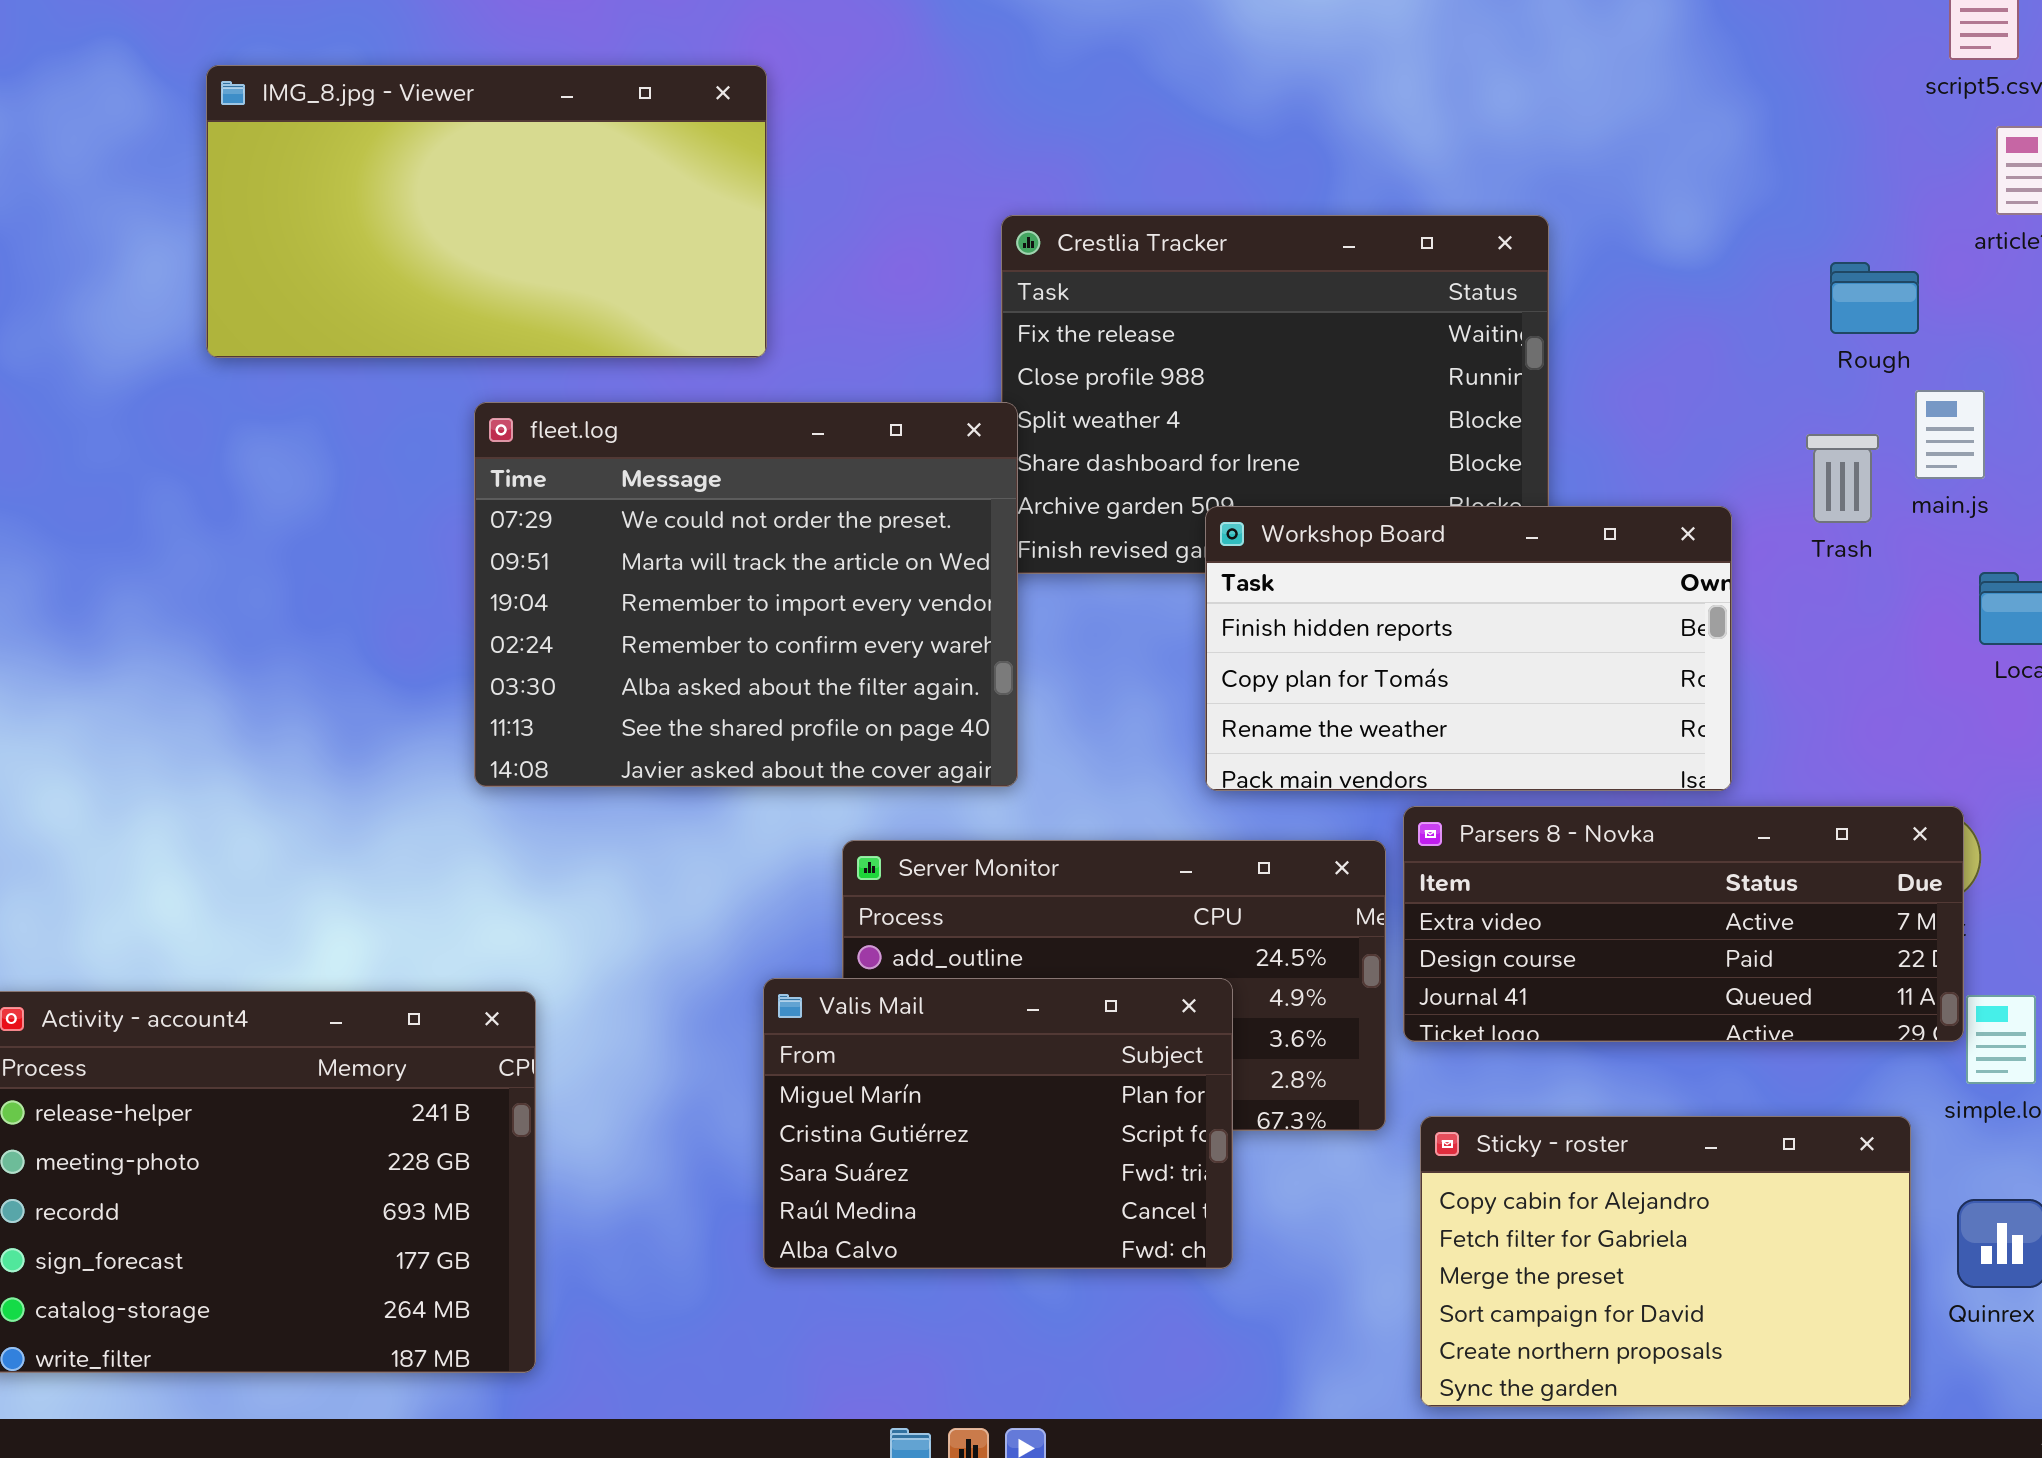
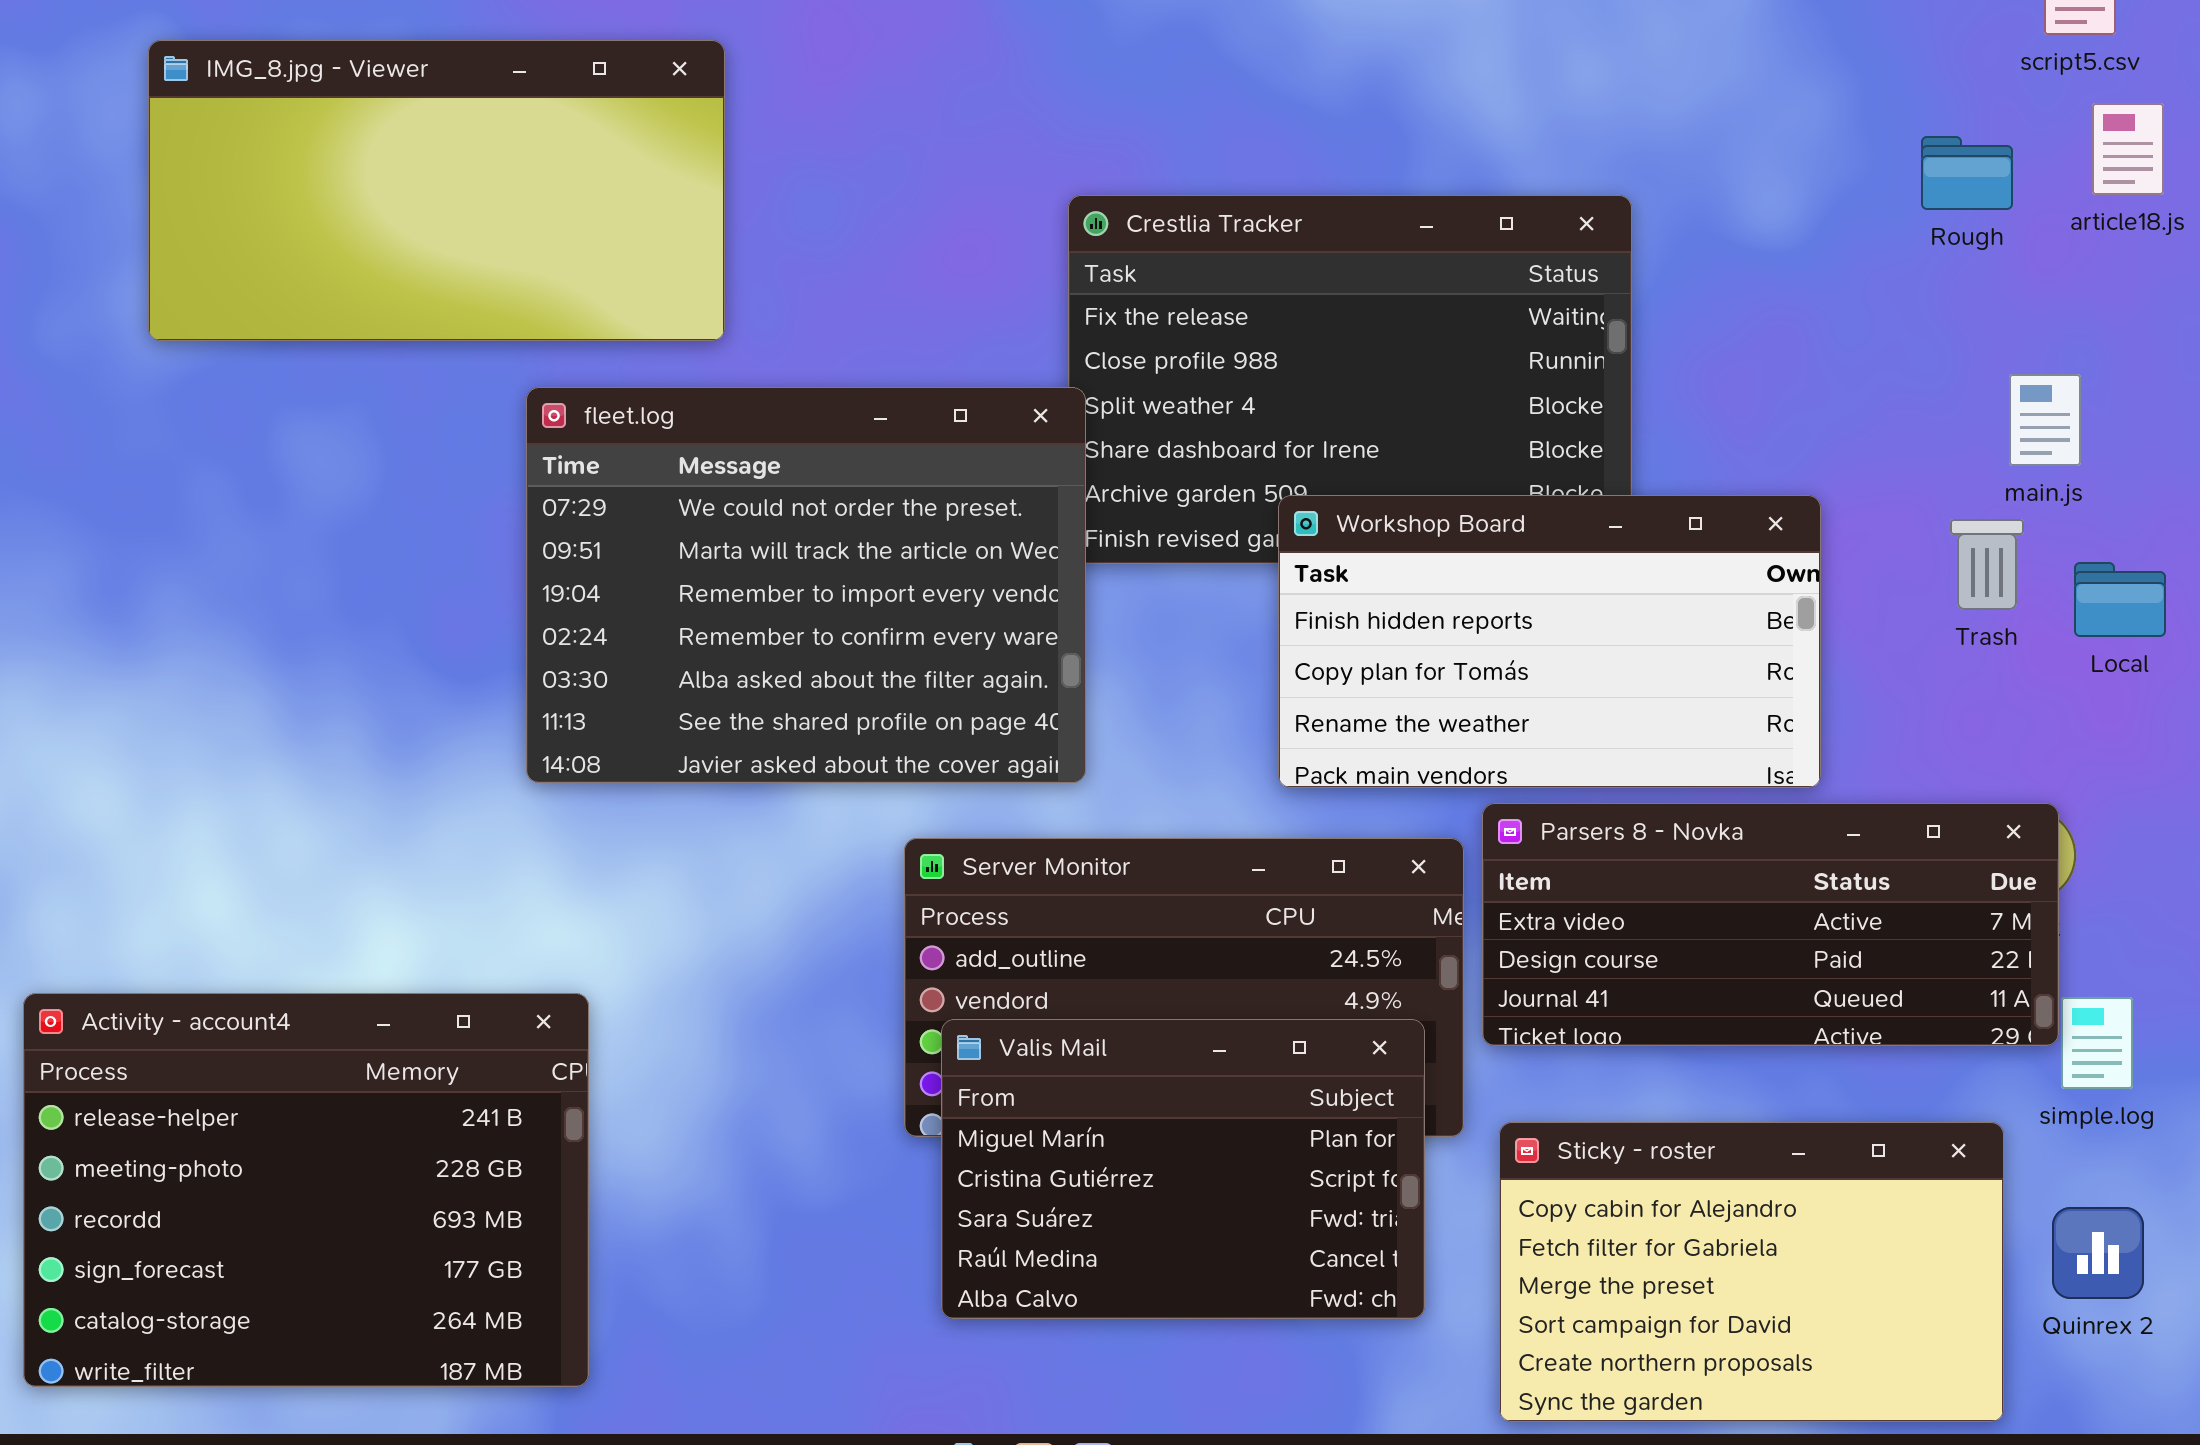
IMG_8.jpg - Viewer: [206,65,767,358] -> [148,40,725,341], moved
Rough: [1830,262,1919,334] -> [1921,136,2013,210], moved
Trash: [1806,434,1879,523] -> [1950,519,2024,610], moved
Valis Mail: [763,978,1233,1269] -> [941,1019,1425,1319], moved

